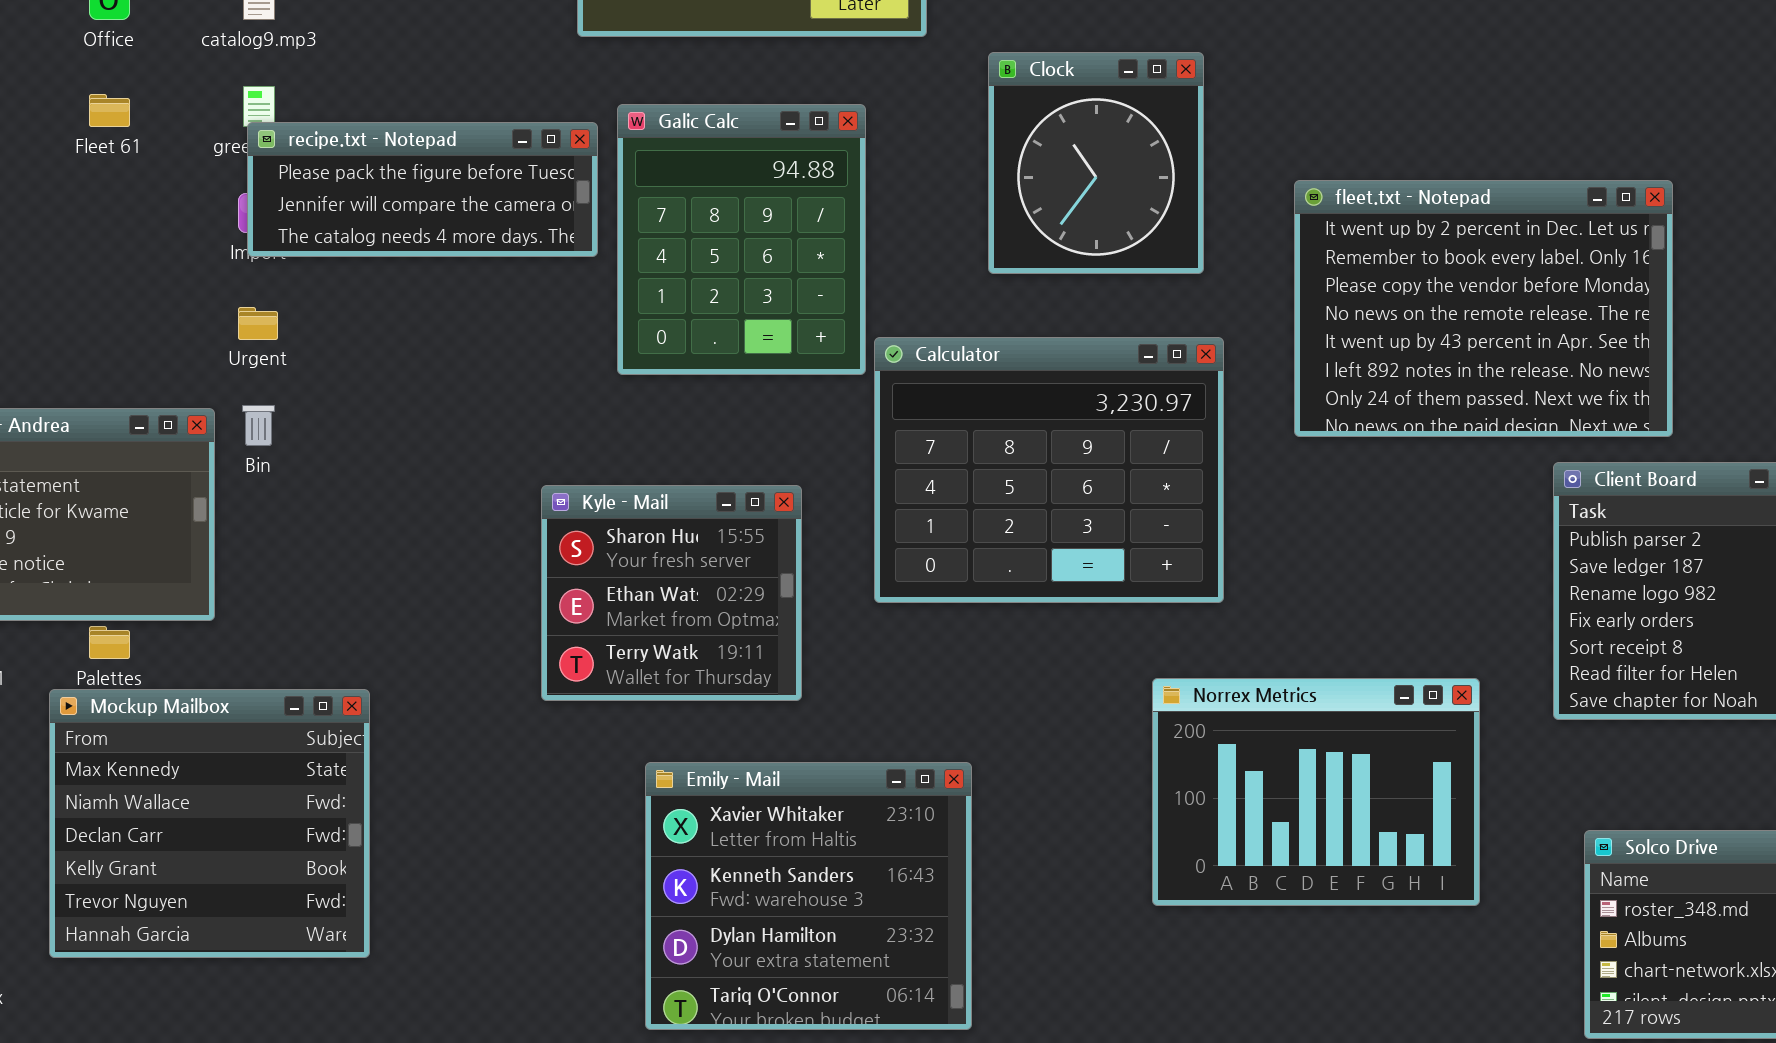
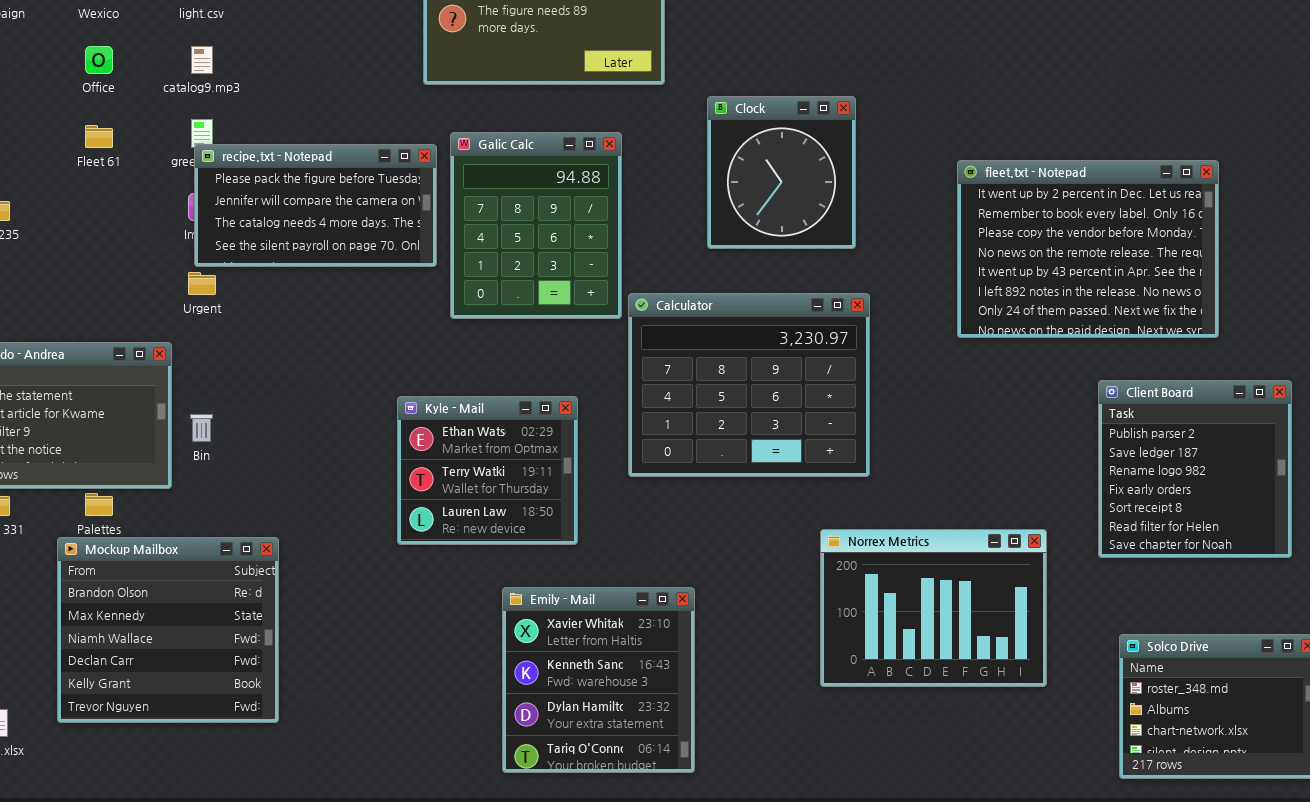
recipe.txt - Notepad: [247,122,598,257] -> [194,144,437,267], resized
fleet.txt - Notepad: [1294,180,1673,437] -> [957,160,1219,338], moved
Bin: [242,405,275,446] -> [190,414,213,442], moved
Kyle - Mail: [541,485,802,701] -> [397,396,578,545], scrolled down 1 row
Mockup Mailbox: [49,689,370,958] -> [57,537,279,723], scrolled up 1 row
Emily - Mail: [645,762,972,1030] -> [502,587,695,773], resized

